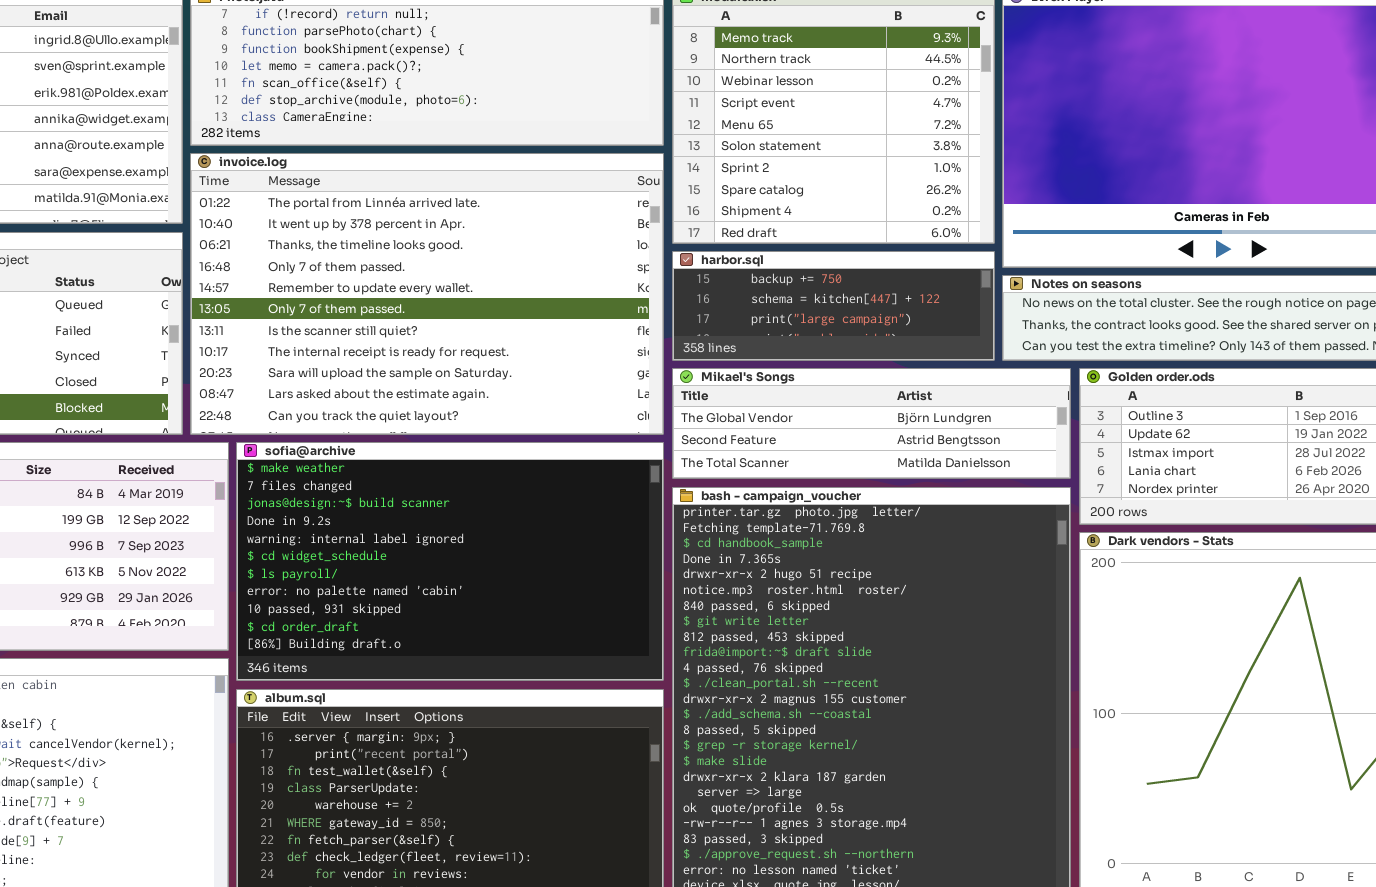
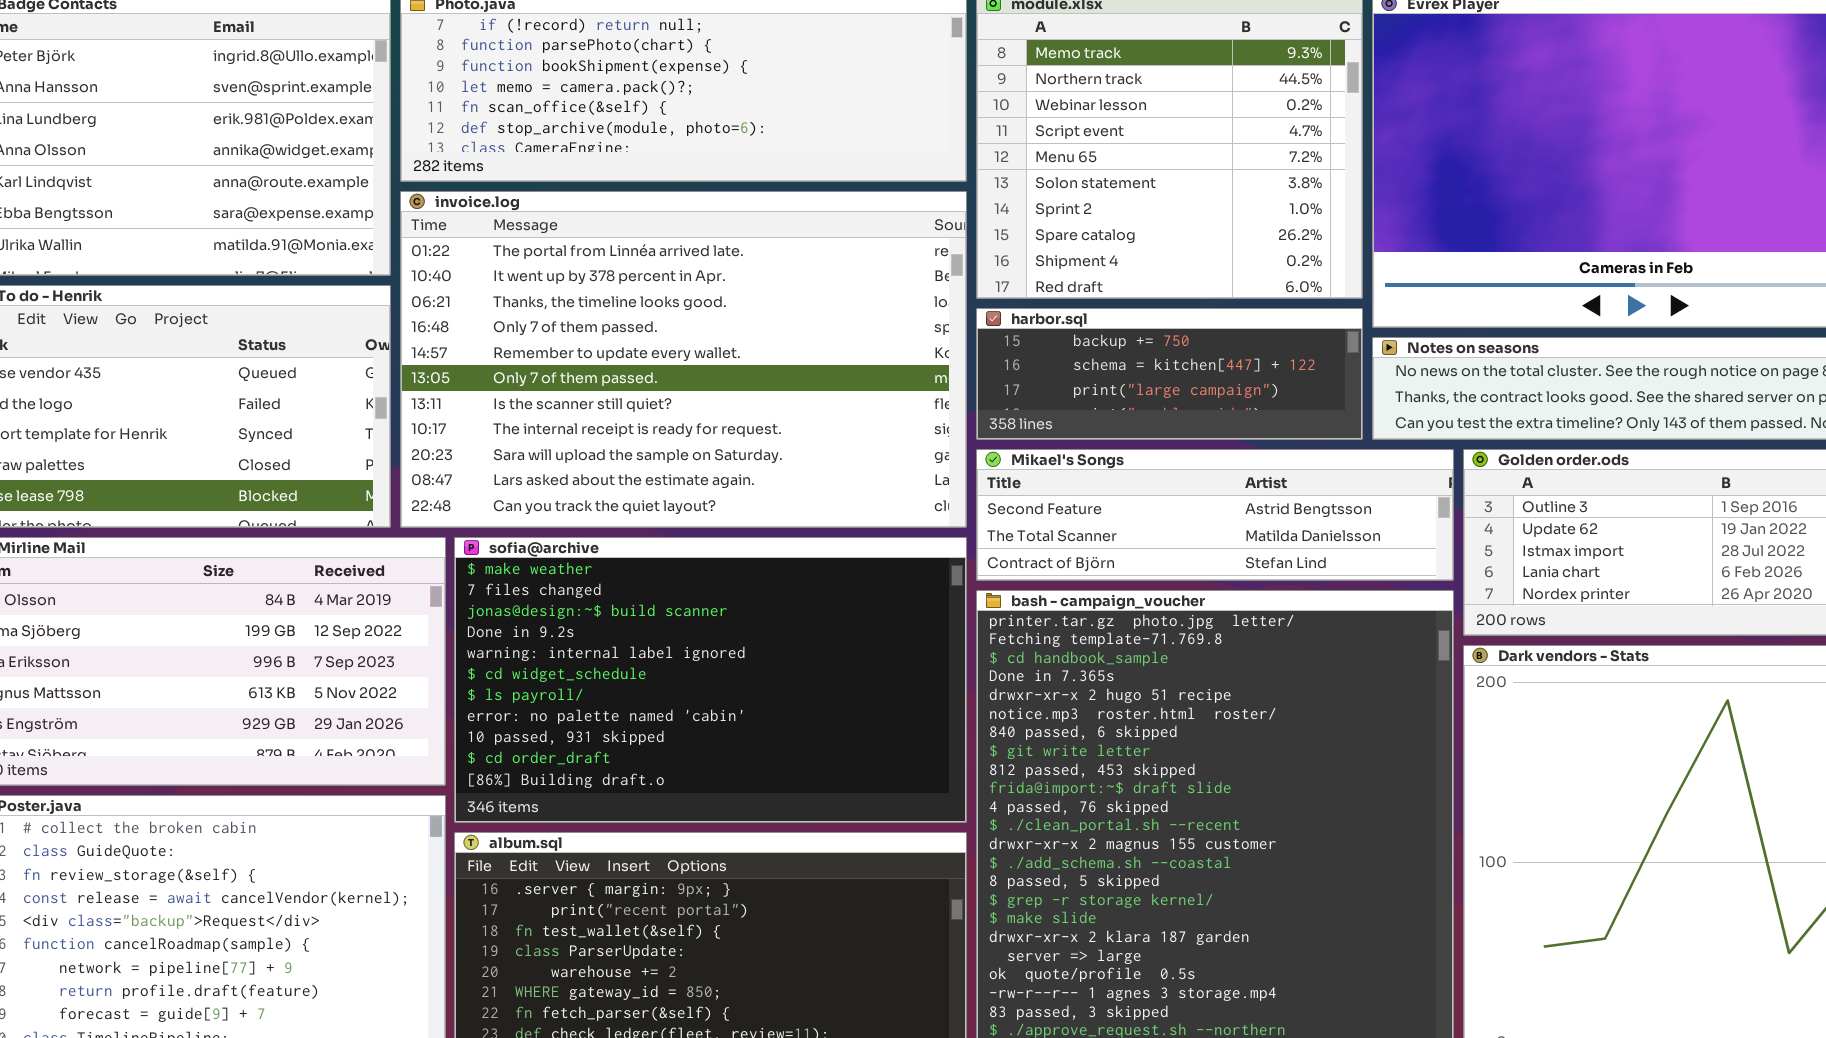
Mikael's Songs: [672,368,1071,479] -> [976,449,1454,581], scrolled down 1 row

